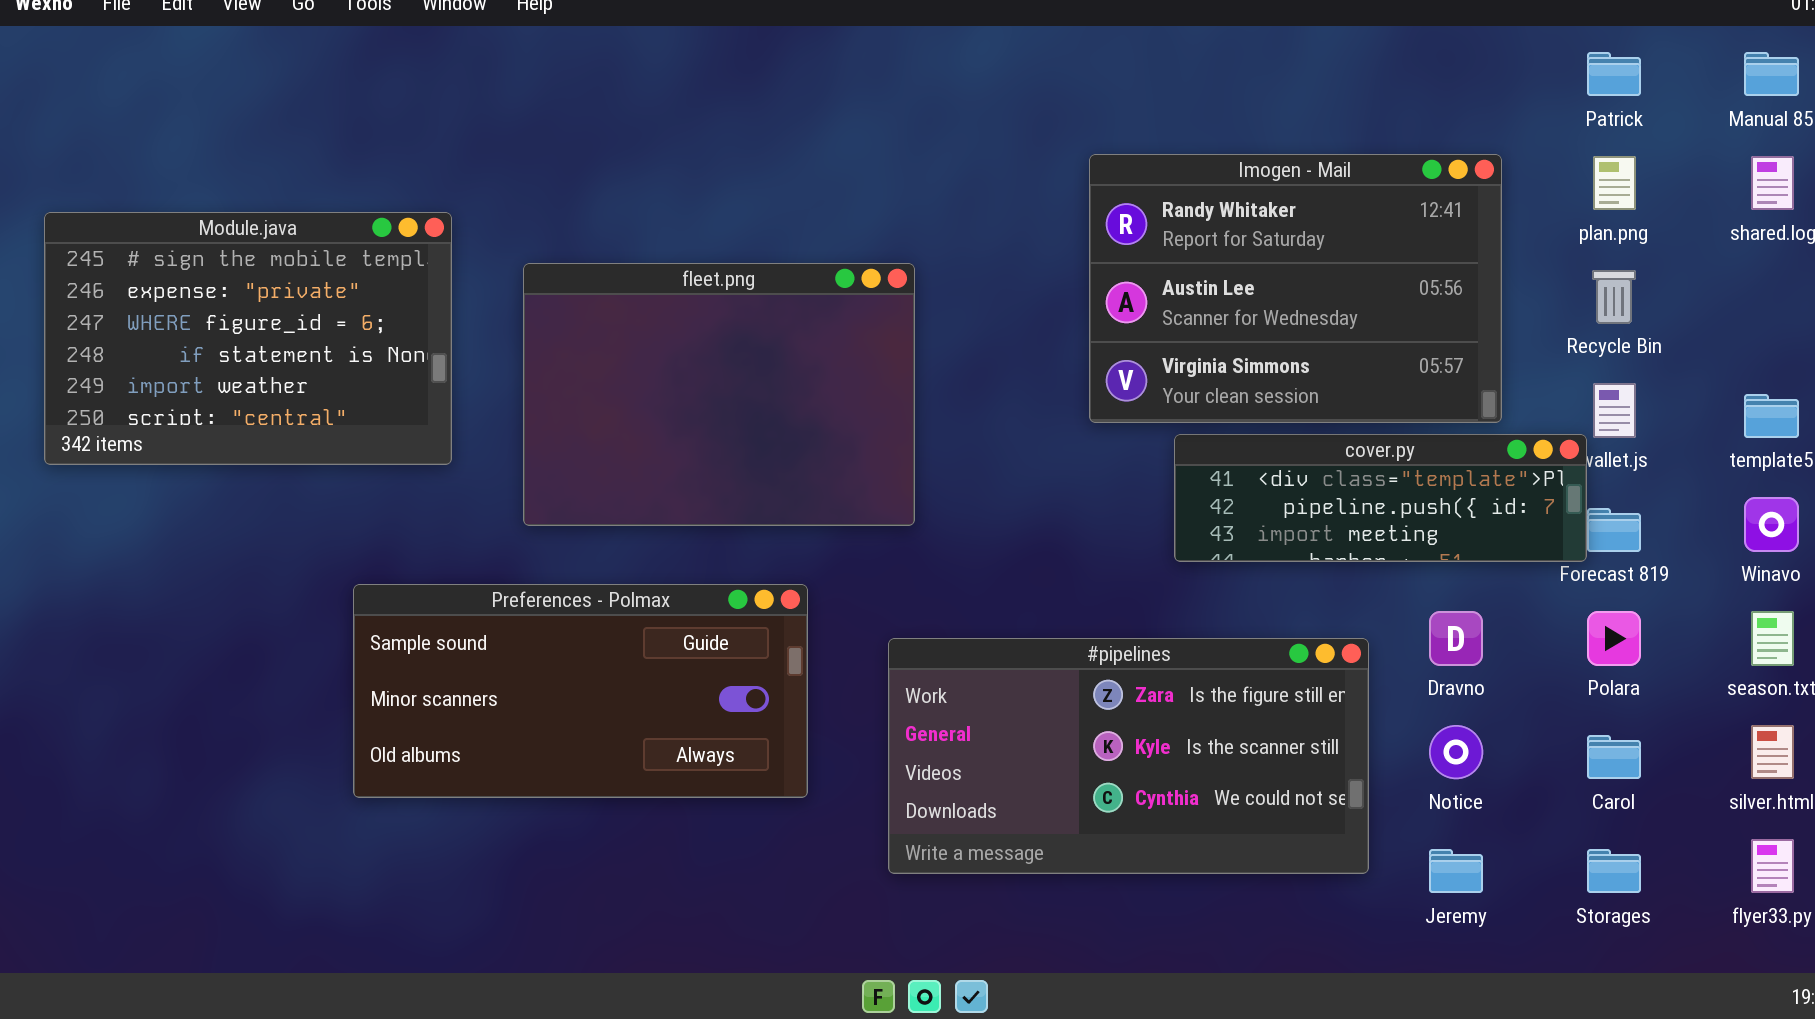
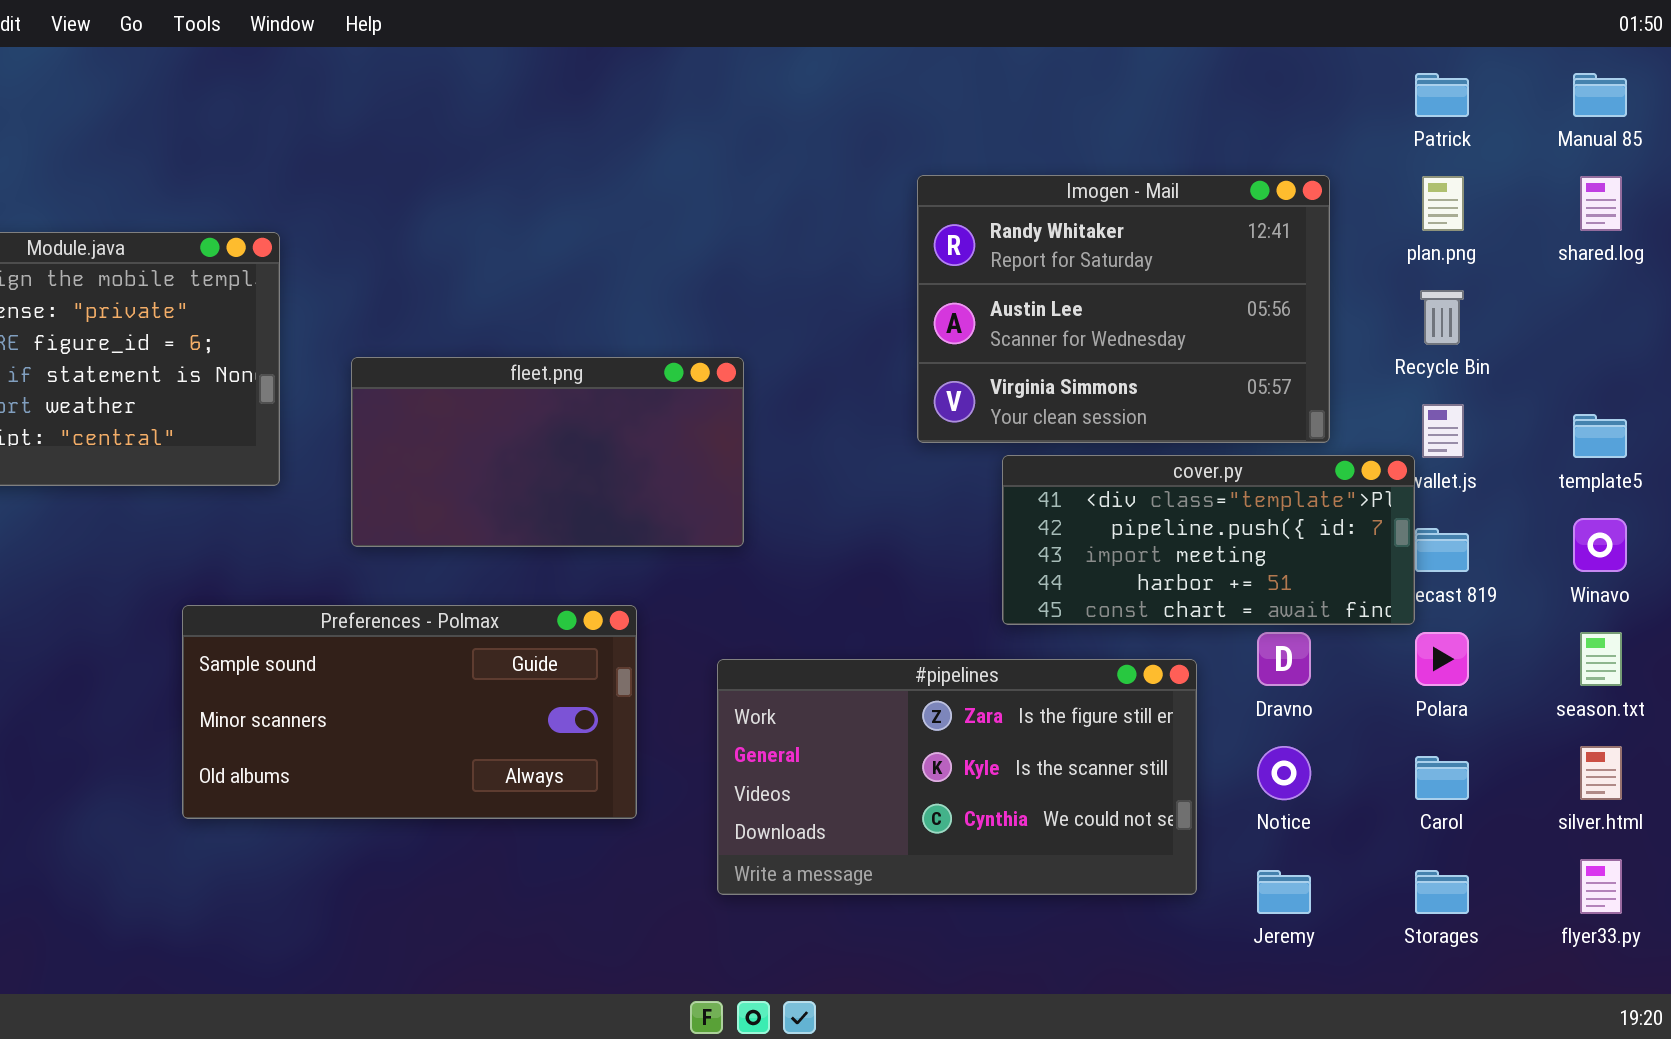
fleet.png: [523,263,915,526] -> [351,357,744,547], resized
cover.py: [1174,434,1587,562] -> [1002,455,1415,625], resized

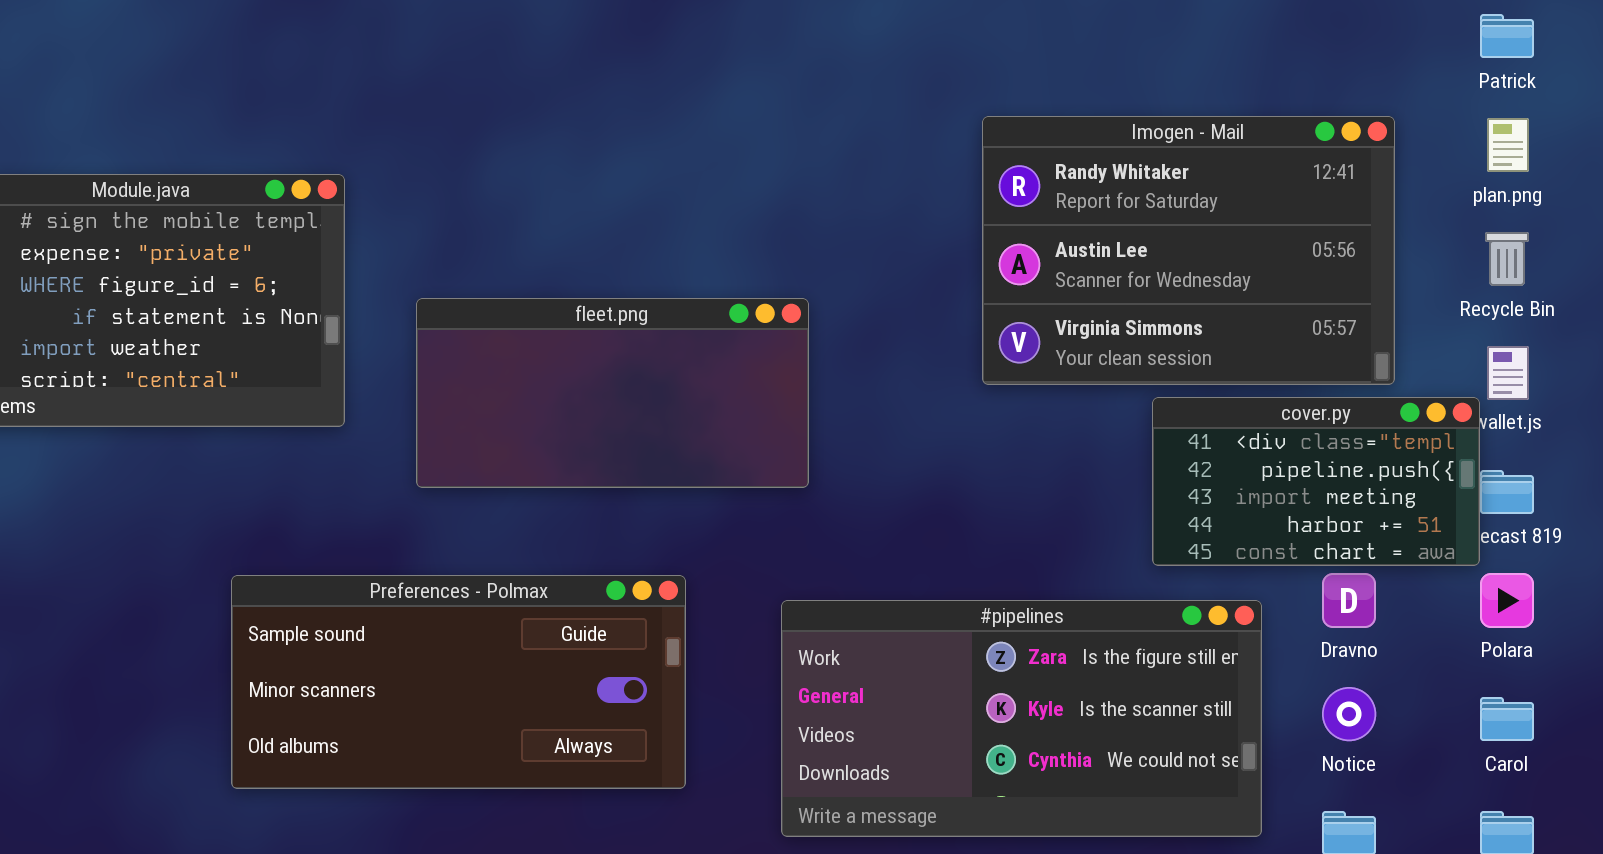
cover.py: [1002,455,1415,625] -> [1152,397,1480,566], resized
Preferences - Polmax: [182,605,637,819] -> [231,575,686,789], moved

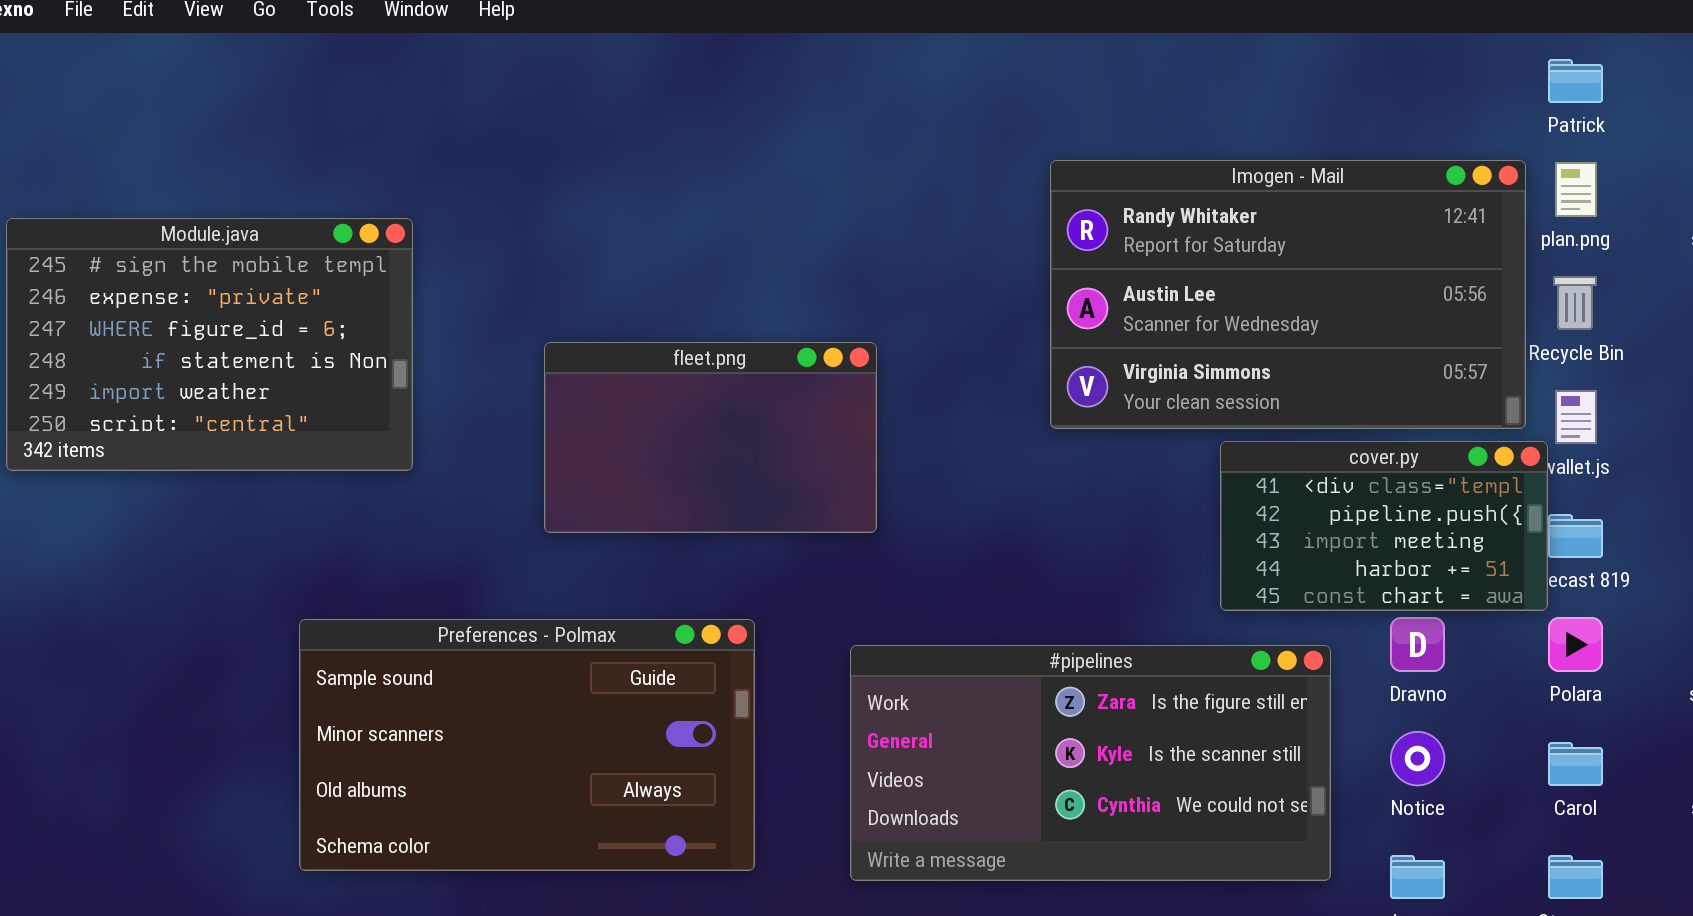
Imogen - Mail: [982,116,1395,385] -> [1050,160,1526,429], resized
fleet.png: [416,298,809,488] -> [544,342,877,533], resized
Preferences - Polmax: [231,575,686,789] -> [299,619,755,871], resized

